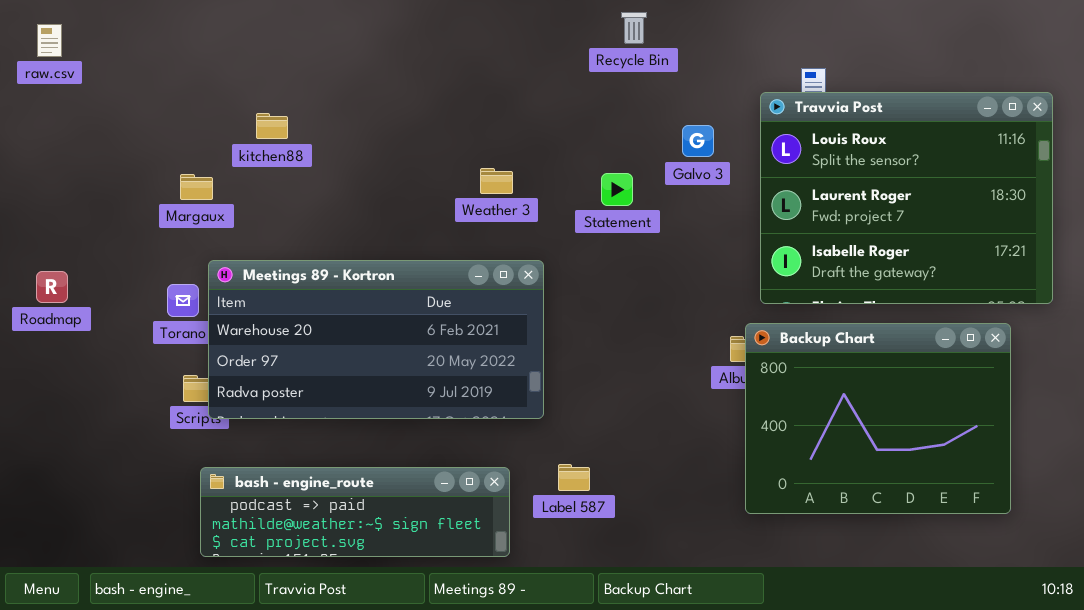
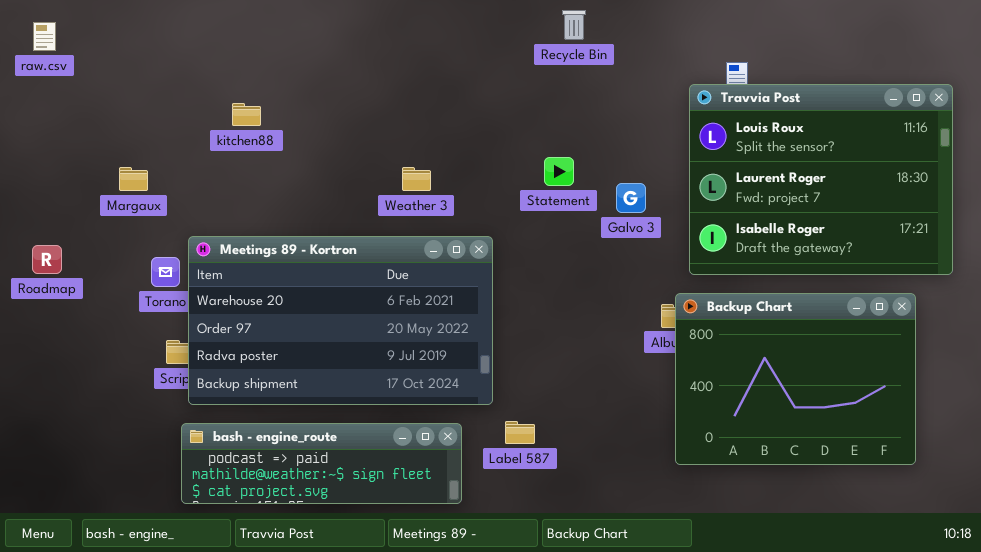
Galvo 3: [682,125,714,157] -> [616,183,646,213], moved
Weather 3: [480,168,513,194] -> [402,167,431,191], moved
Margaux: [180,174,213,200] -> [119,167,148,191], moved
Meetings 89 - Kortron: [208,260,544,419] -> [188,236,493,405], resized

